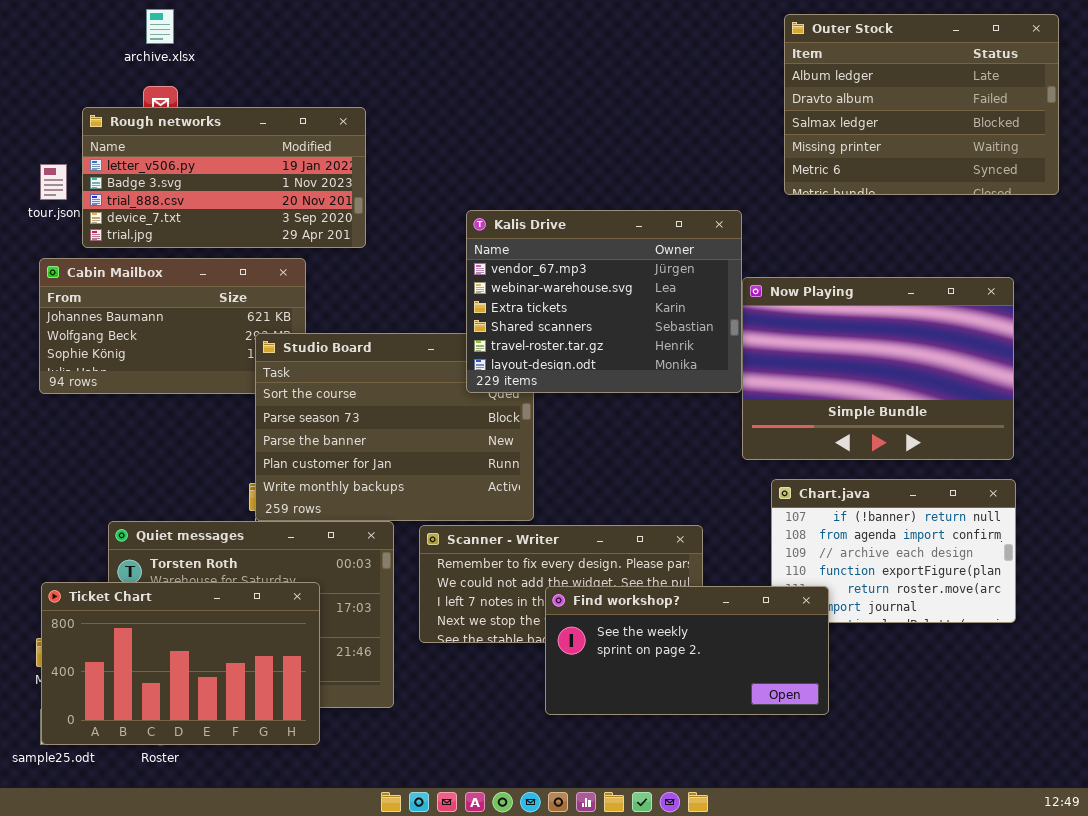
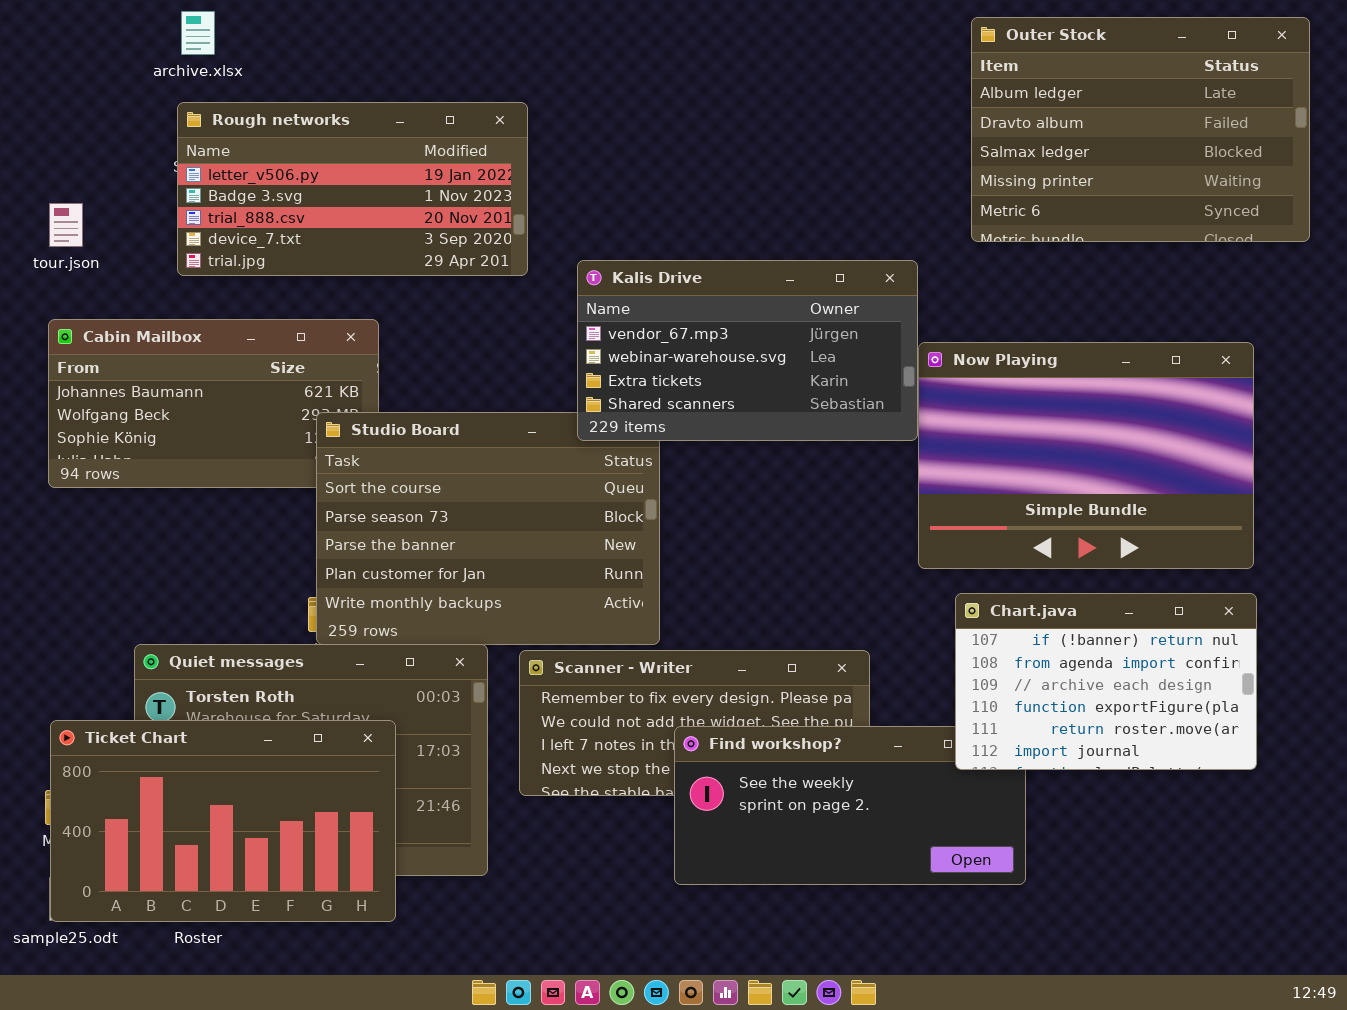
Rough networks: [82,107,366,248] -> [177,102,528,276], moved
Kalis Drive: [466,210,742,393] -> [577,260,918,441], resized
Chart.java: [771,479,1016,623] -> [955,593,1257,770], raised

